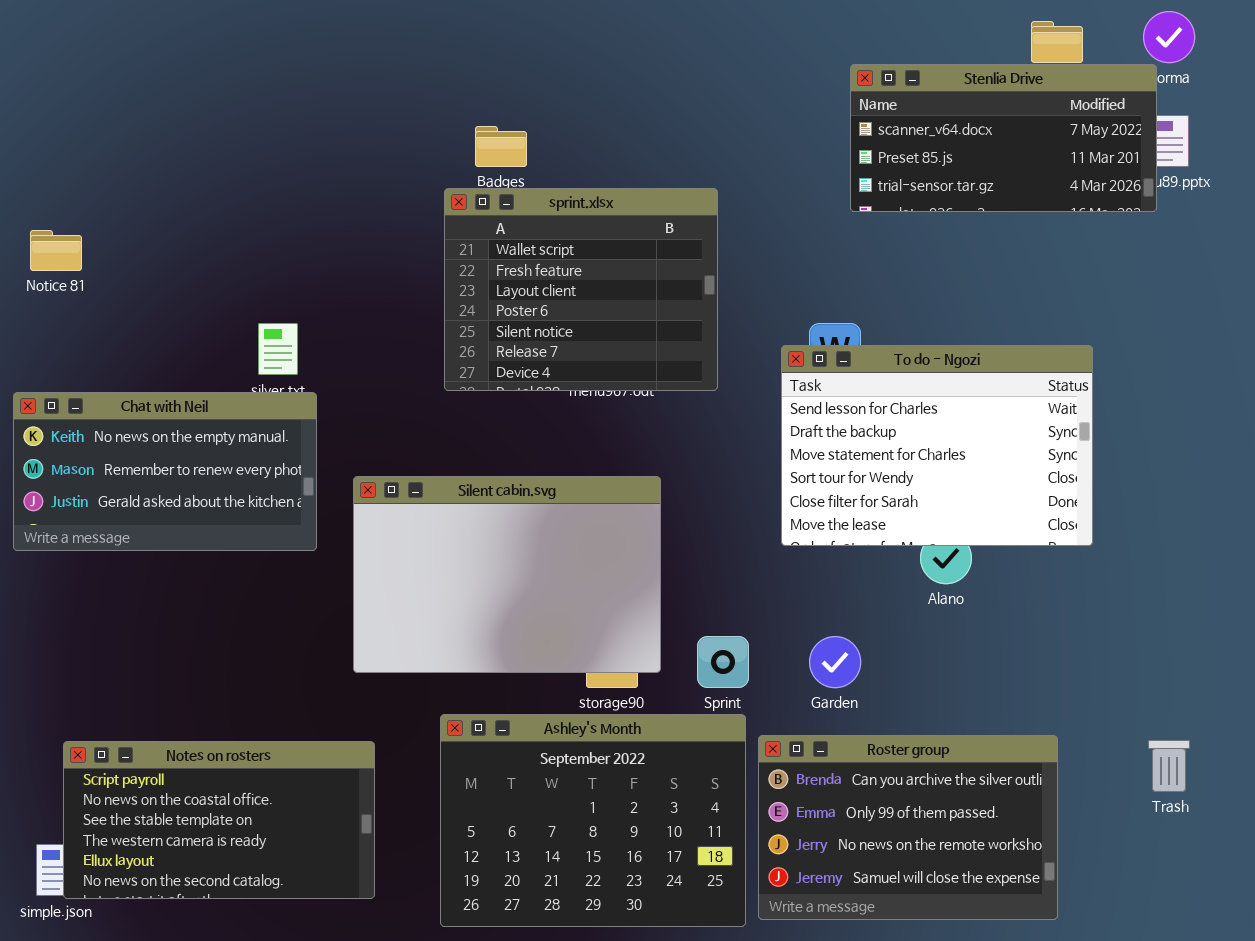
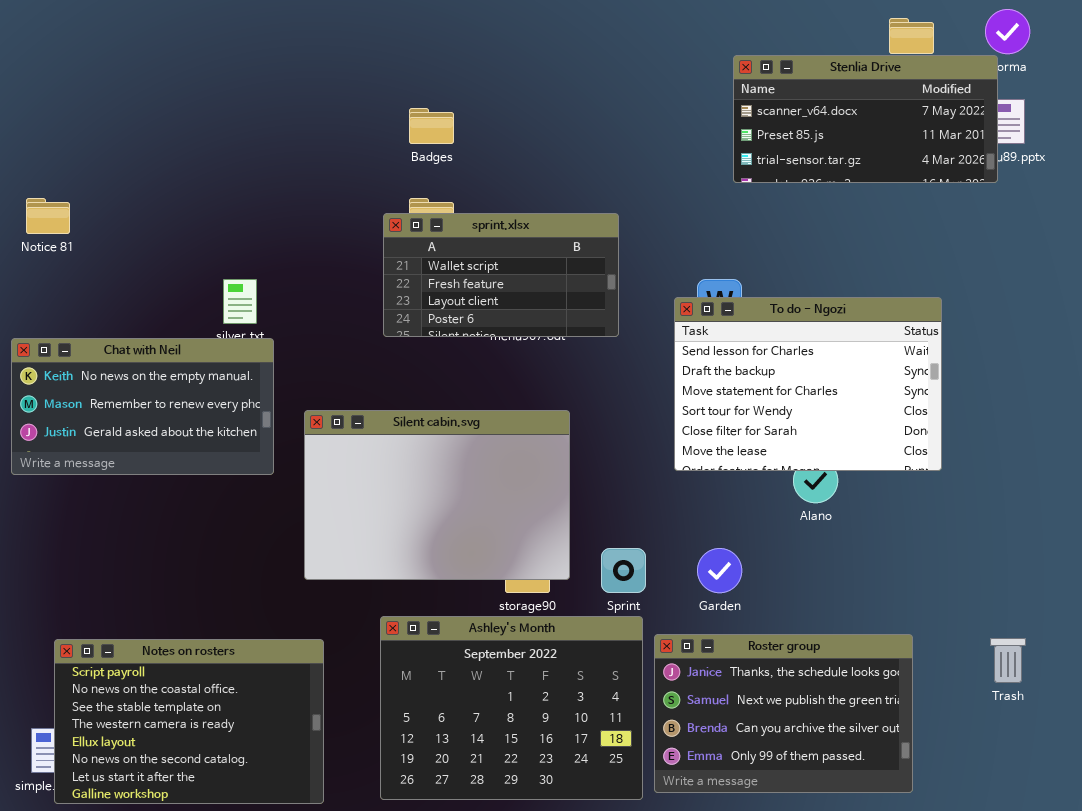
sprint.xlsx: [444,188,718,391] -> [383,213,619,337], resized
Roster group: [758,735,1058,920] -> [654,634,913,793], scrolled up 2 rows
Notes on rosters: [63,741,375,899] -> [54,639,324,804], resized

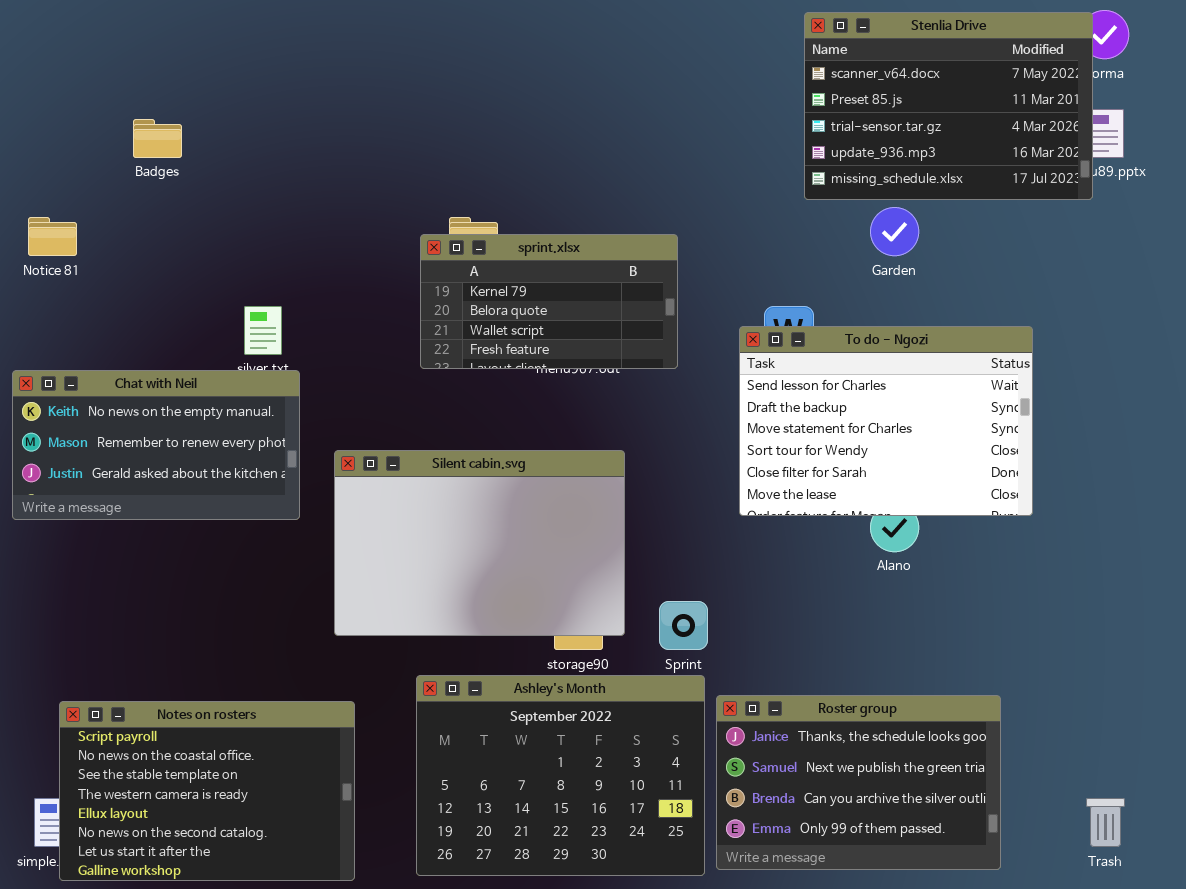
Stenlia Drive: [733,55,998,183] -> [804,12,1093,200], resized
Badges: [409,108,454,144] -> [133,119,182,158], moved
sprint.xlsx: [383,213,619,337] -> [420,234,678,369], scrolled up 2 rows
Garden: [697,548,742,593] -> [870,207,919,256], moved
Trash: [990,638,1026,683] -> [1086,798,1125,847], moved

